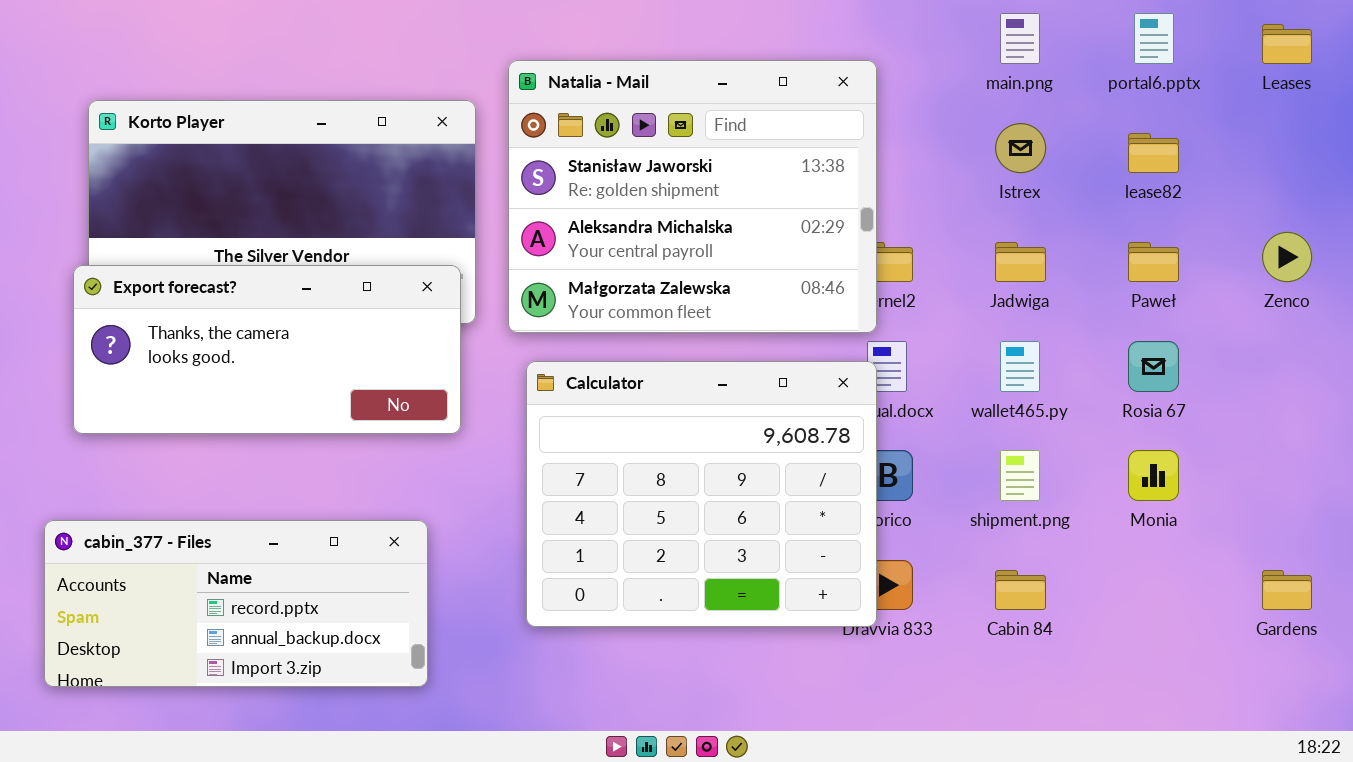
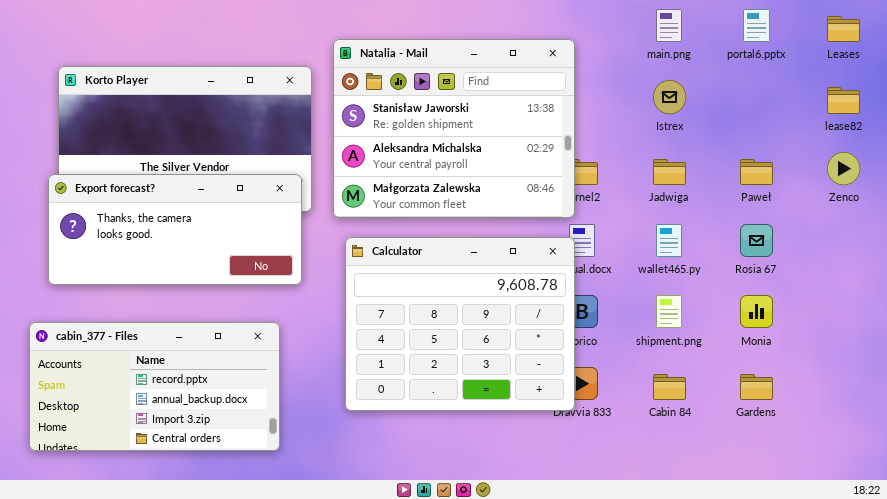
lease82: [1128,133,1179,173] -> [827,87,860,114], moved
cabin_377 - Files: [44,520,428,687] -> [29,322,280,451], resized
Gardens: [1262,570,1312,610] -> [740,374,773,400], moved

